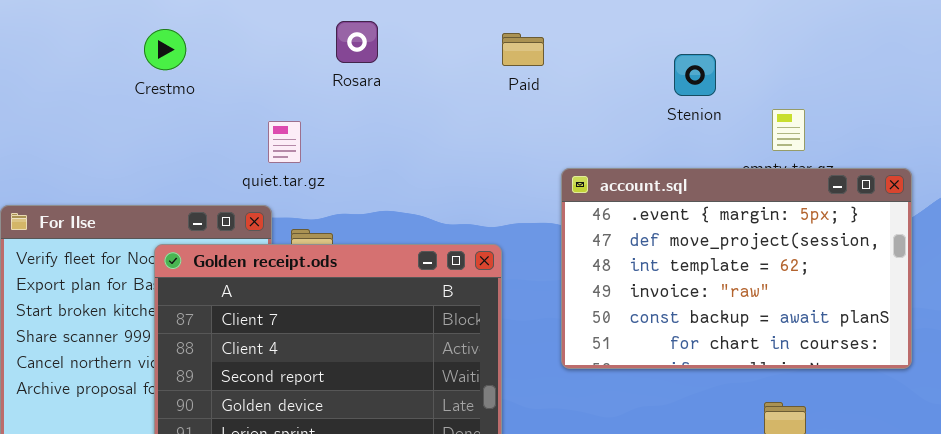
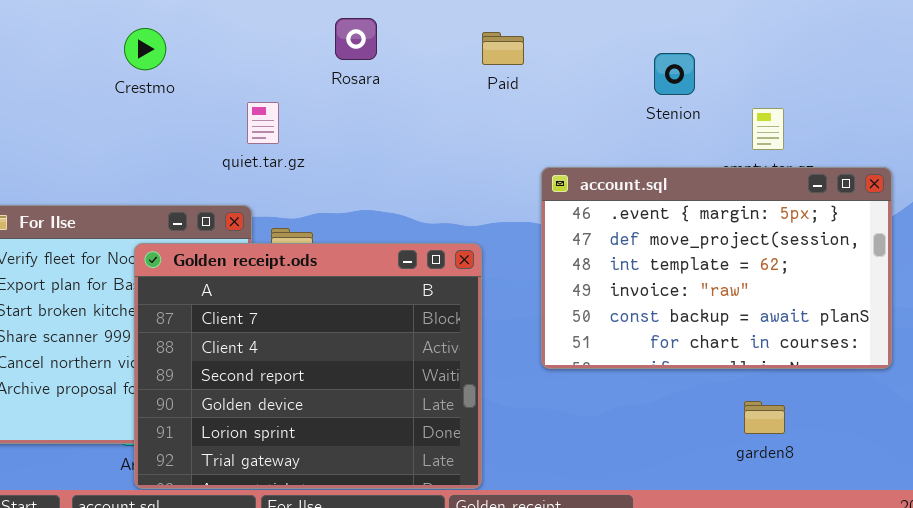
Rosara: [336,21,378,63] -> [335,18,377,60], moved
quiet.tar.gz: [268,121,301,163] -> [247,102,279,144], moved

